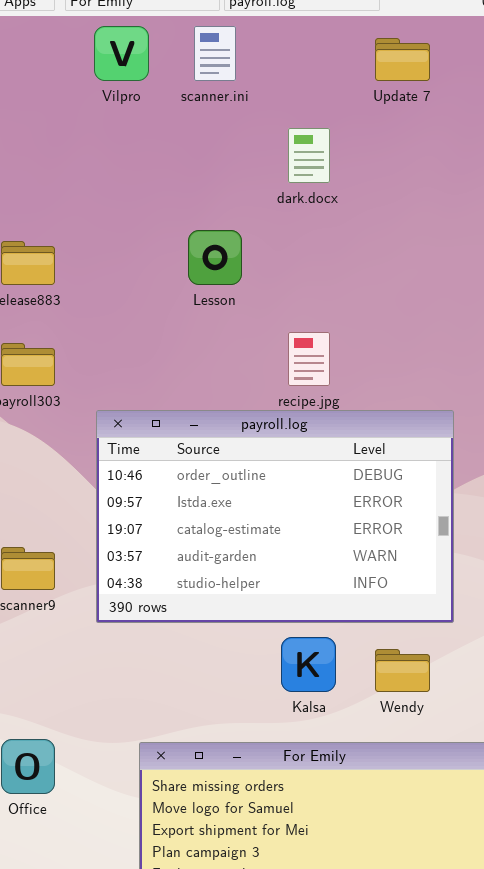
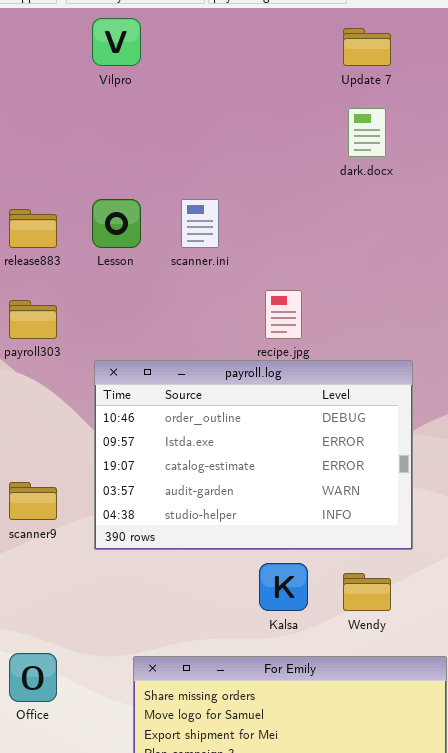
scanner.ini: [194,26,236,81] -> [181,199,219,248], moved
dark.docx: [288,128,330,183] -> [348,108,386,157], moved
Lesson: [188,230,242,285] -> [92,199,141,248], moved

